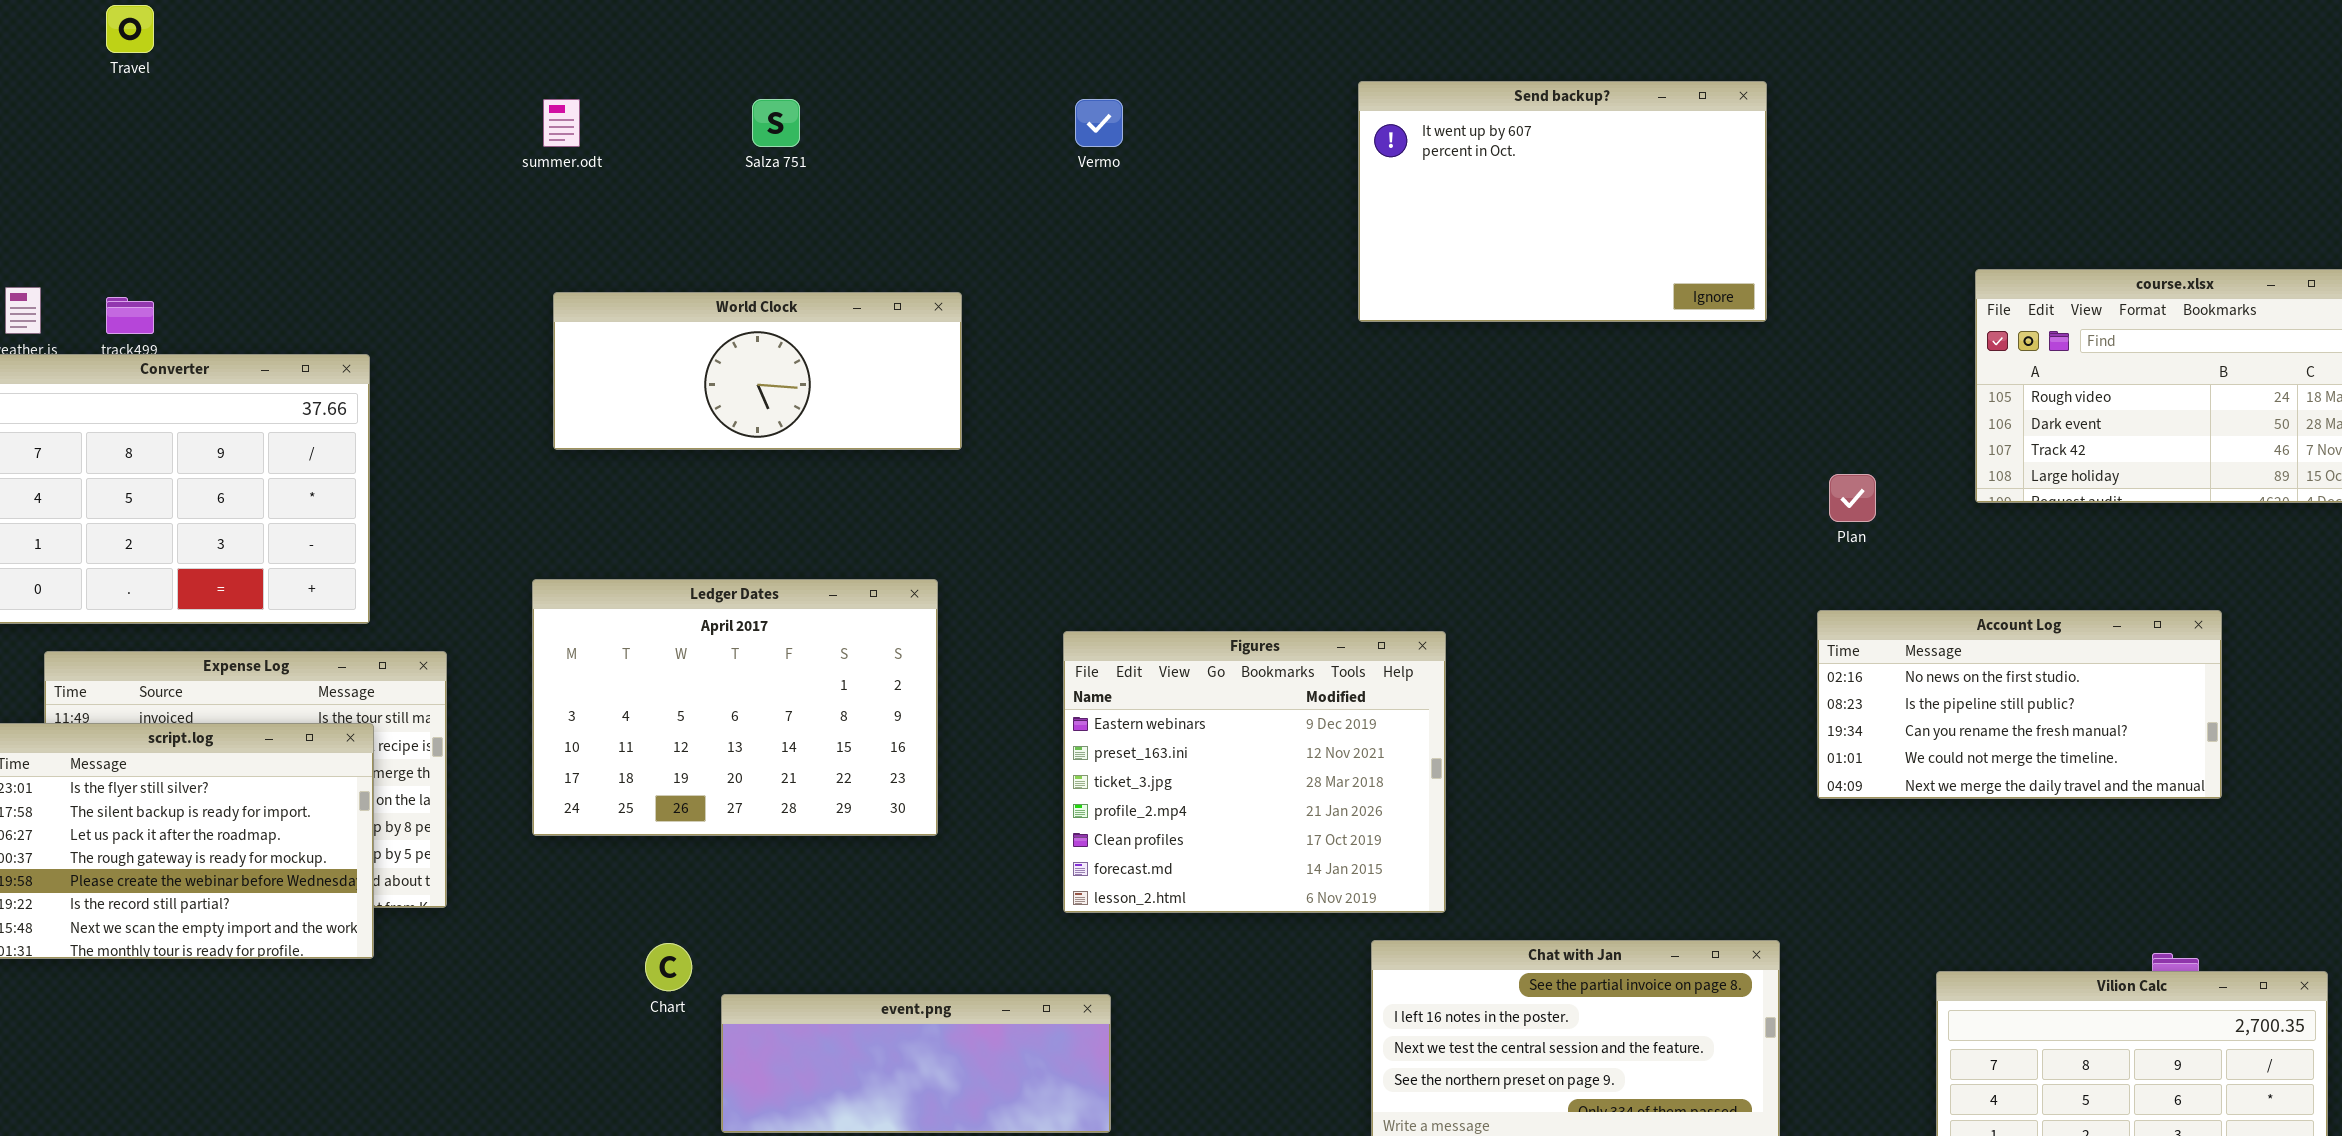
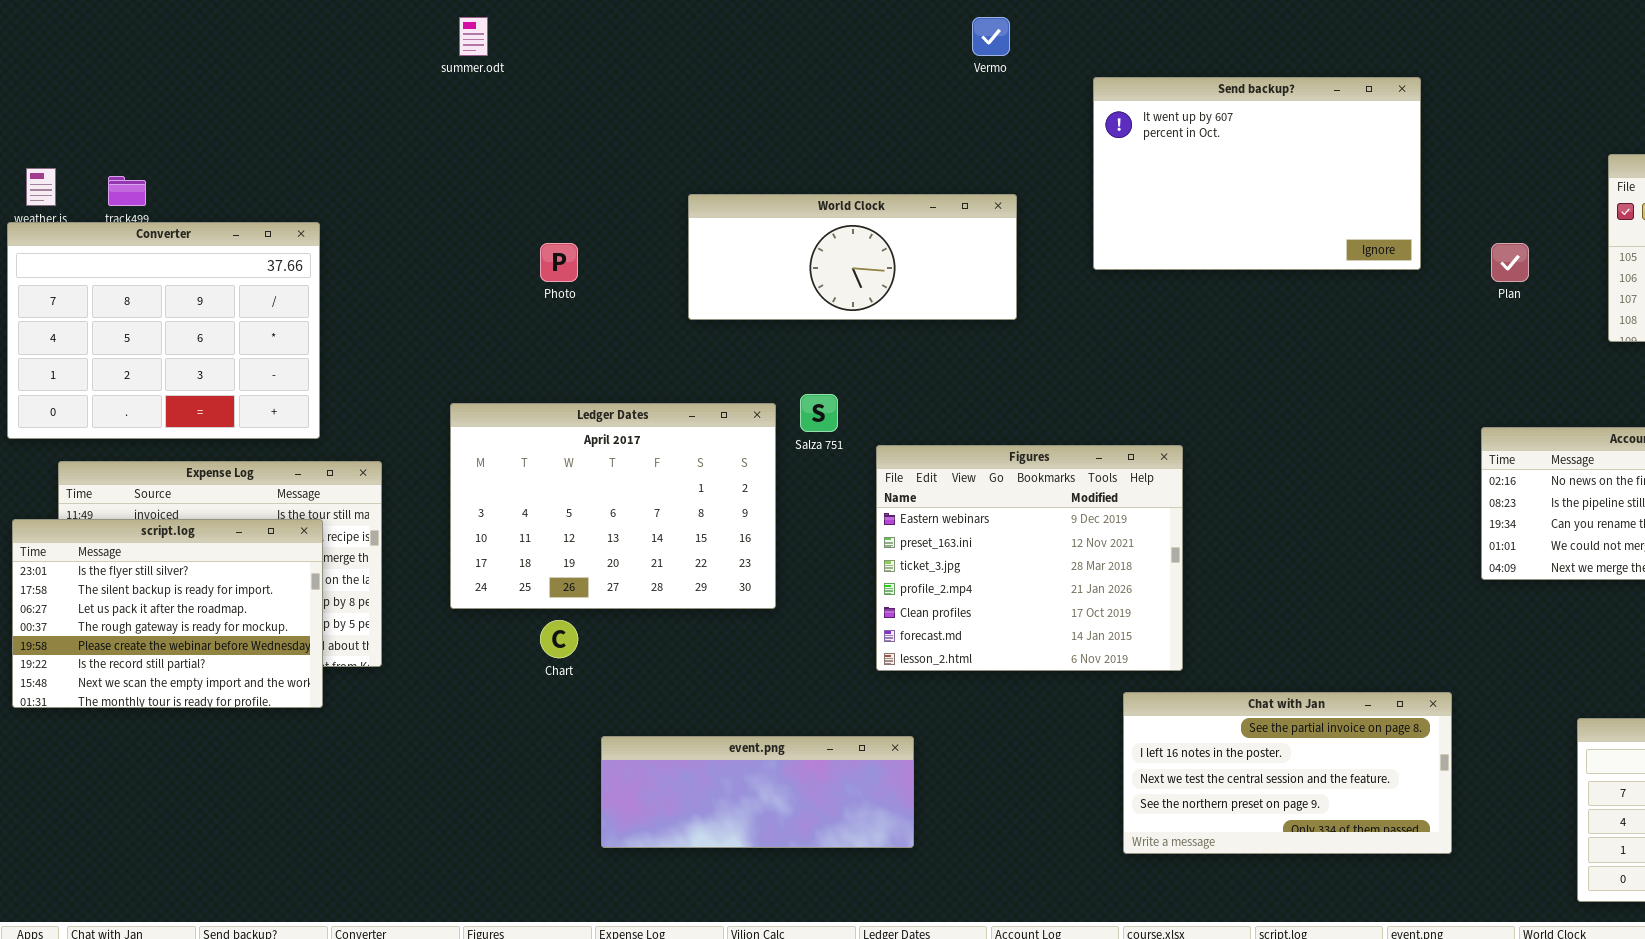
Send backup?: [1358,81,1767,322] -> [1093,77,1421,270], moved
Salza 751: [752,99,800,147] -> [800,394,838,432], moved
Vermo: [1075,99,1123,147] -> [972,17,1010,56], moved
World Clock: [553,292,962,450] -> [688,194,1017,320], moved
Plan: [1829,474,1876,522] -> [1491,243,1529,282], moved
Chart: [645,943,692,991] -> [540,620,578,658], moved

